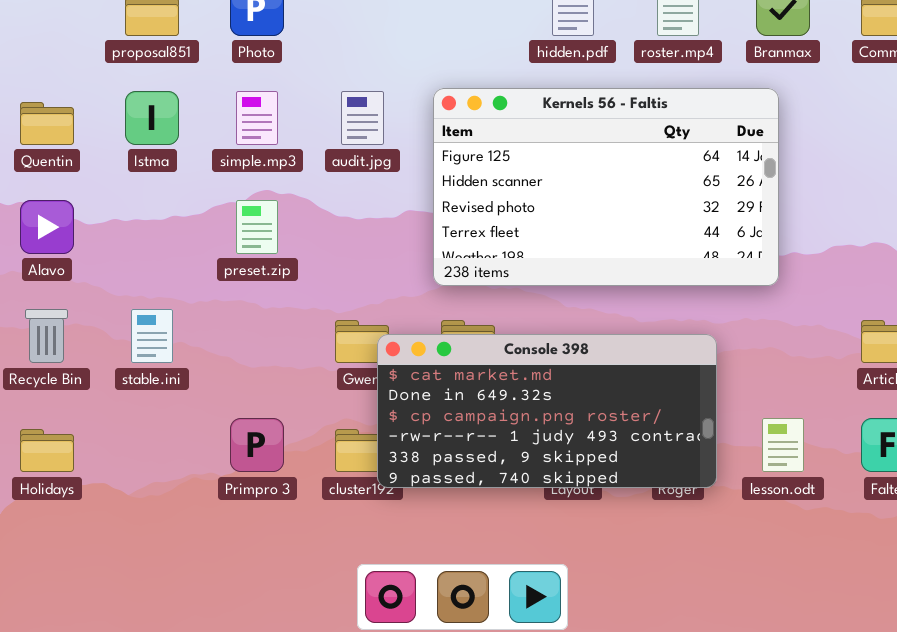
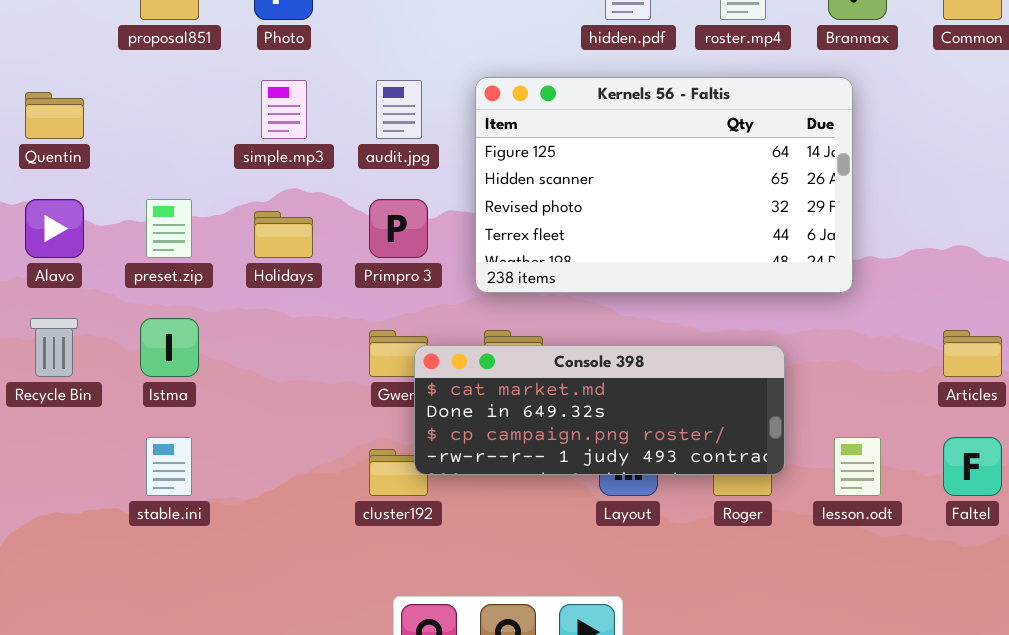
Istma: [125,91,179,145] -> [140,318,199,377], moved
preset.zip: [236,200,278,254] -> [146,199,192,258], moved
stable.ini: [131,309,173,363] -> [146,437,192,496], moved
Console 398: [377,334,717,488] -> [414,345,785,475], resized
Primpro 3: [230,418,284,472] -> [369,199,428,258], moved
Holidays: [20,429,74,472] -> [254,211,313,258], moved

